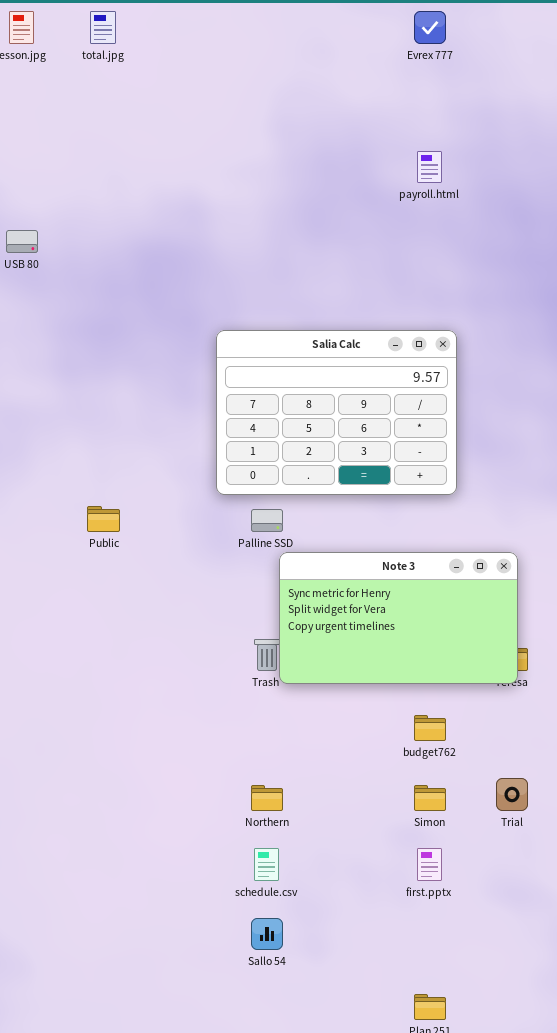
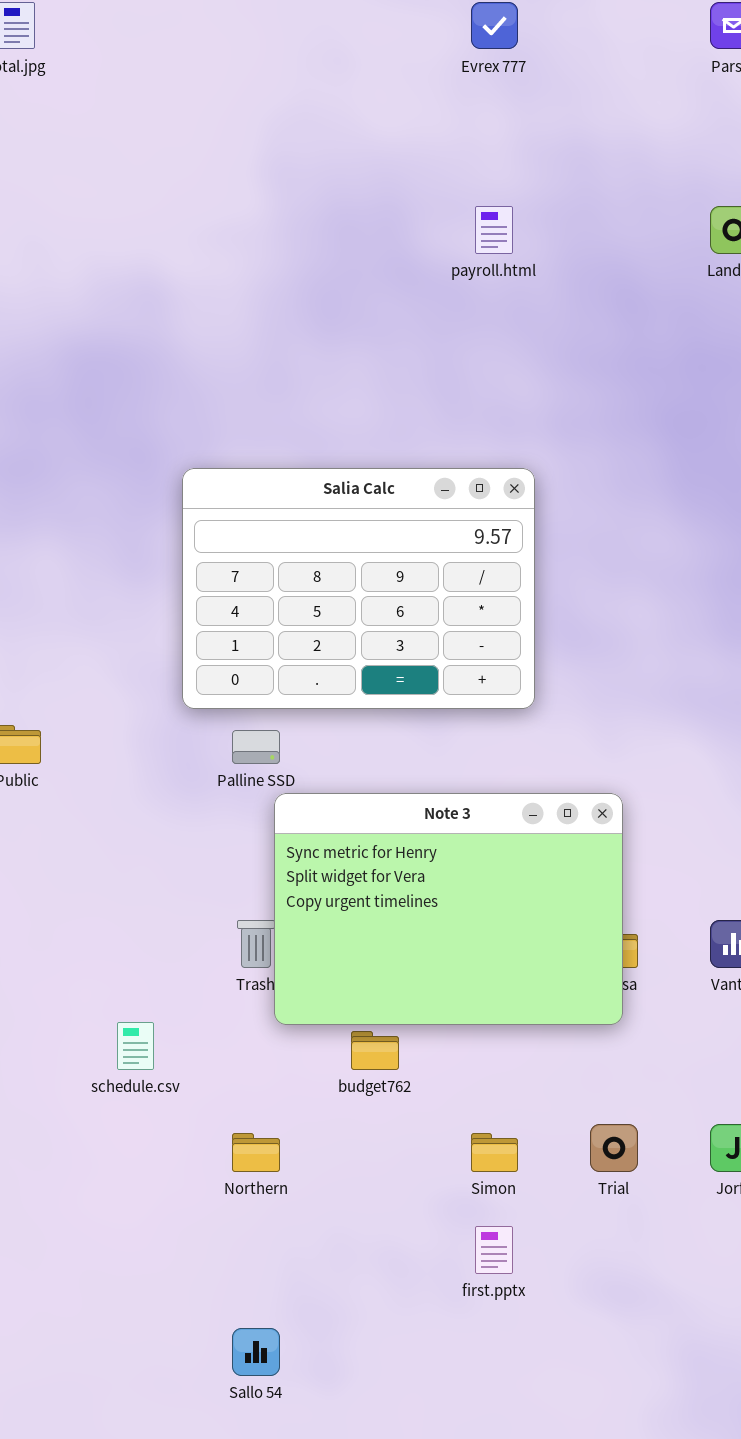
Note 3: [279,552,518,684] -> [274,793,623,1025], resized
budget762: [414,715,446,741] -> [351,1031,399,1070], moved
schedule.csv: [254,848,279,881] -> [117,1022,154,1070], moved

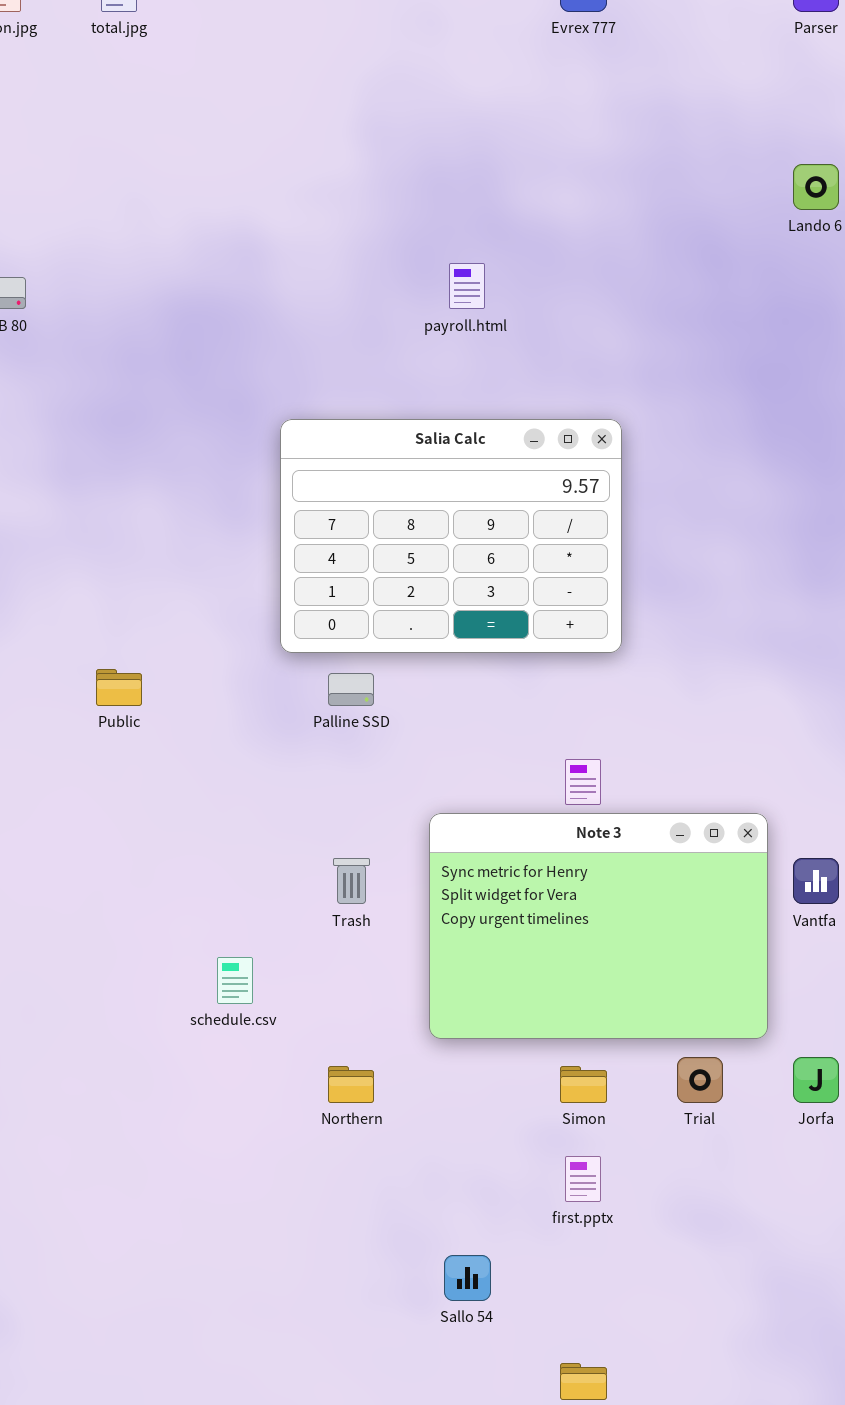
payroll.html: [475,206,513,254] -> [449,263,485,309], moved
Note 3: [274,793,623,1025] -> [429,813,768,1039], moved
Sallo 54: [232,1328,280,1376] -> [444,1255,491,1301], moved

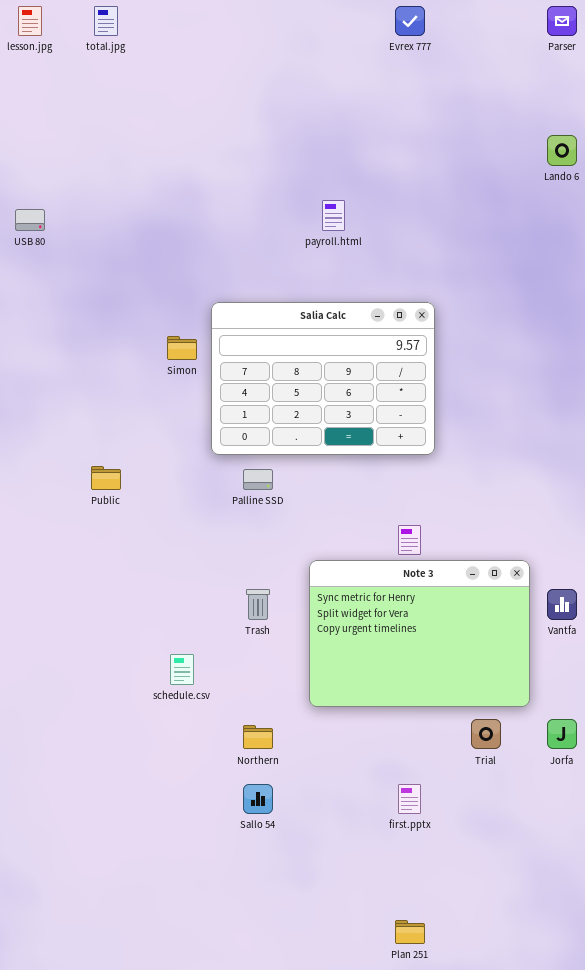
Simon: [560,1066,607,1103] -> [167,336,197,360], moved
Sallo 54: [444,1255,491,1301] -> [243,784,273,814], moved

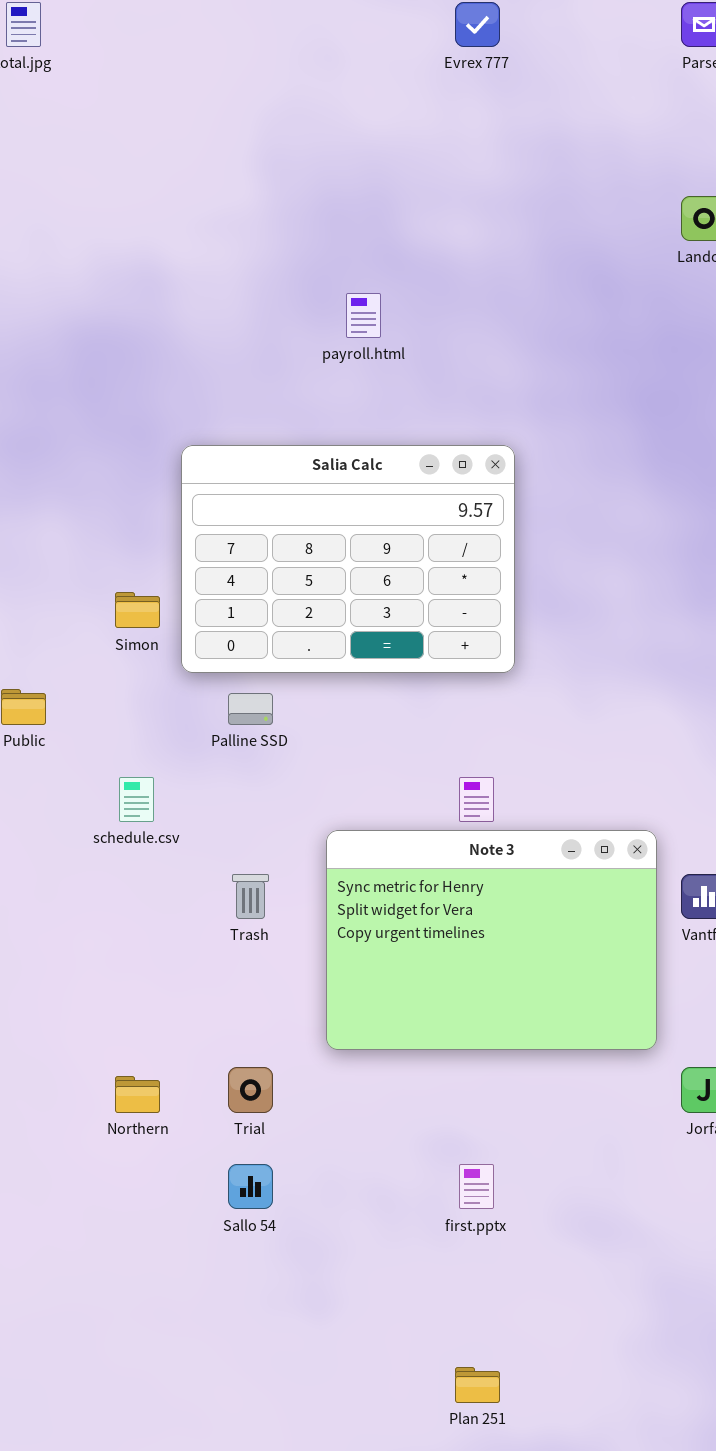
Simon: [167,336,197,360] -> [115,592,160,628], moved
schedule.csv: [170,654,194,685] -> [119,777,154,822], moved
Trial: [471,719,501,749] -> [228,1067,273,1113], moved
Northern: [243,725,273,749] -> [115,1076,160,1113], moved

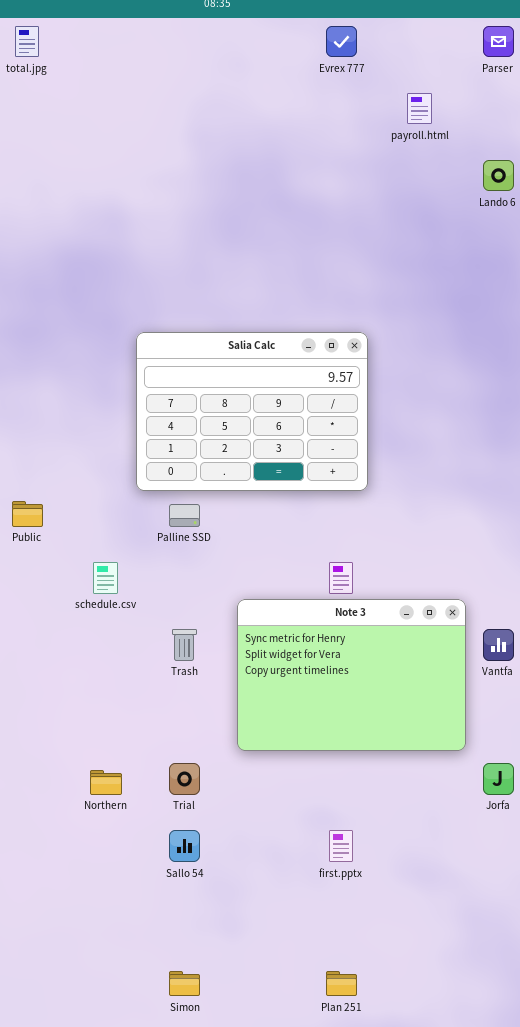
payroll.html: [346,293,381,338] -> [407,93,432,124], moved
Simon: [115,592,160,628] -> [169,971,200,996], moved

